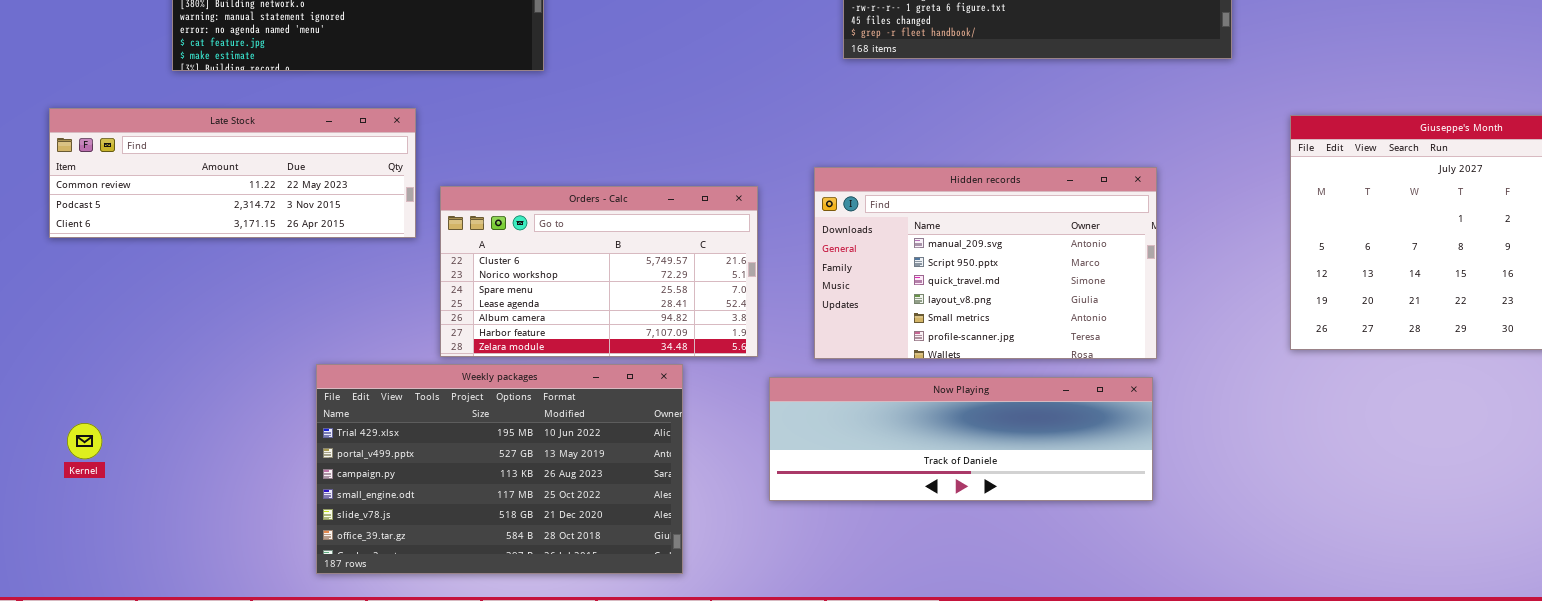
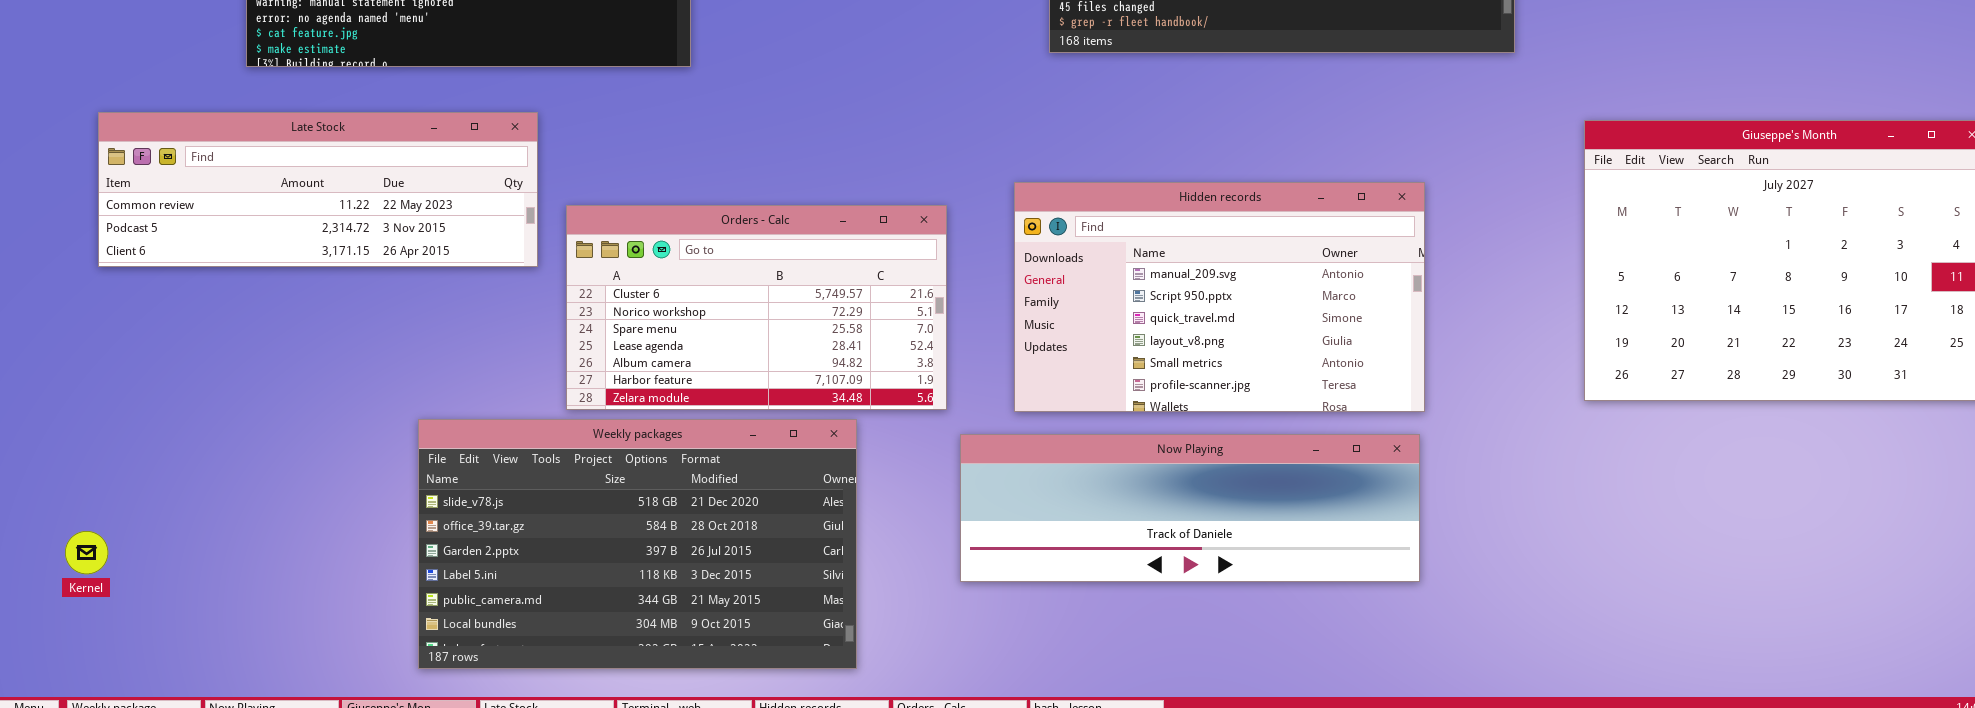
Weekly packages: [316,364,683,574] -> [418,419,857,669], scrolled down 4 rows
Kernel: [67,423,102,459] -> [65,531,108,574], moved

